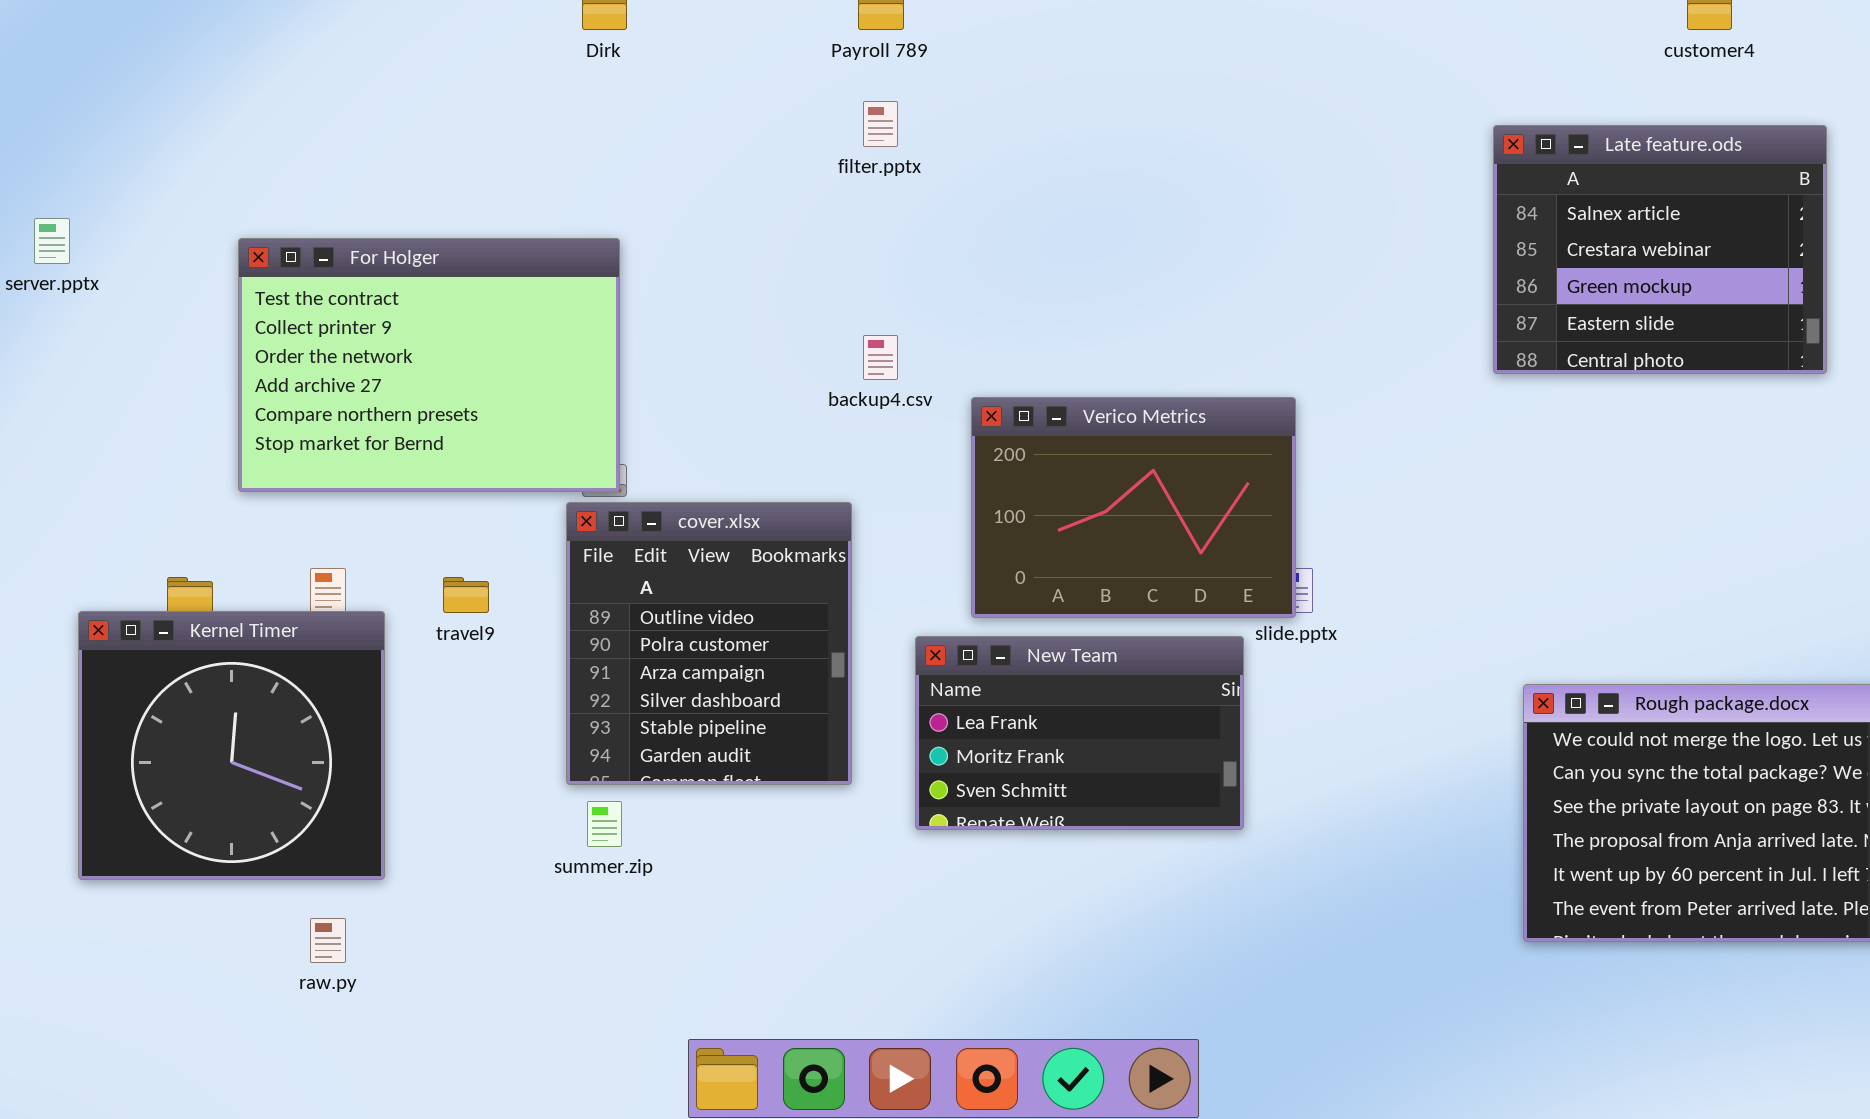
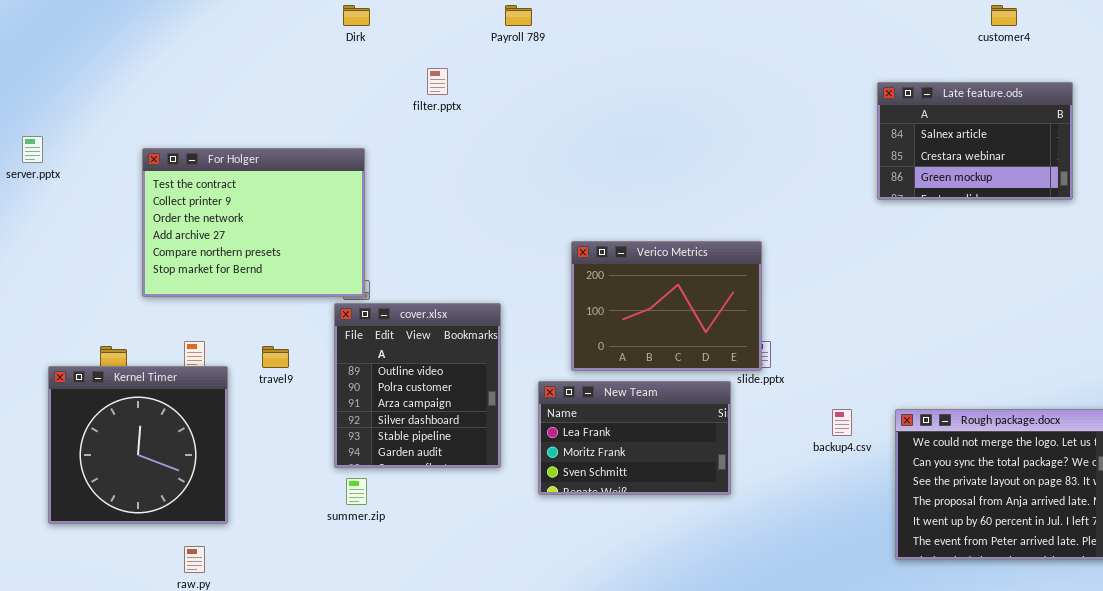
filter.pptx: [863,101,898,147] -> [427,68,448,95], moved
Late feature.ods: [1493,125,1827,374] -> [877,82,1073,200], resized
backup4.csv: [863,335,898,380] -> [832,409,852,436], moved

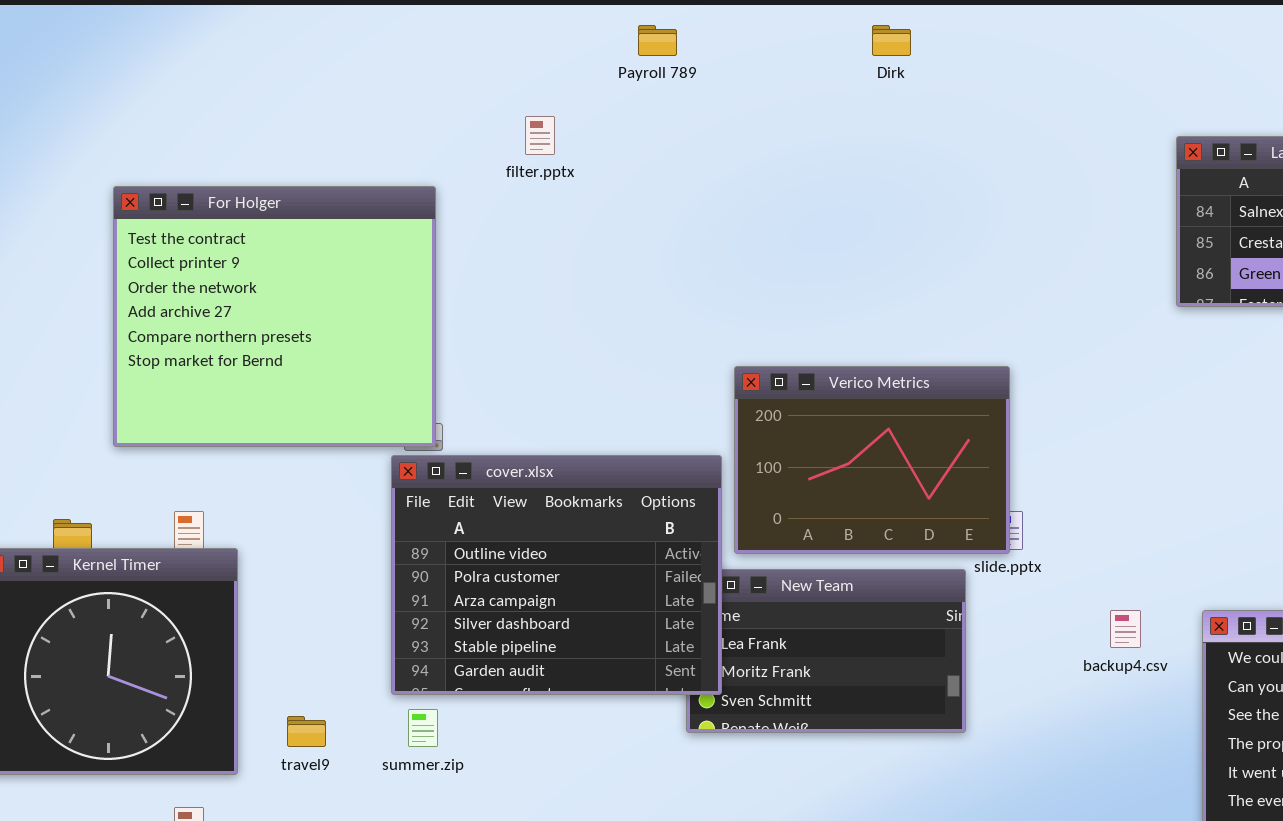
Dirk: [343,5,370,26] -> [872,25,911,56], moved
For Holger: [142,148,365,297] -> [113,186,436,447], resized
cover.xlsx: [334,303,501,468] -> [391,455,722,695], resized
travel9: [262,346,289,368] -> [287,716,326,747], moved

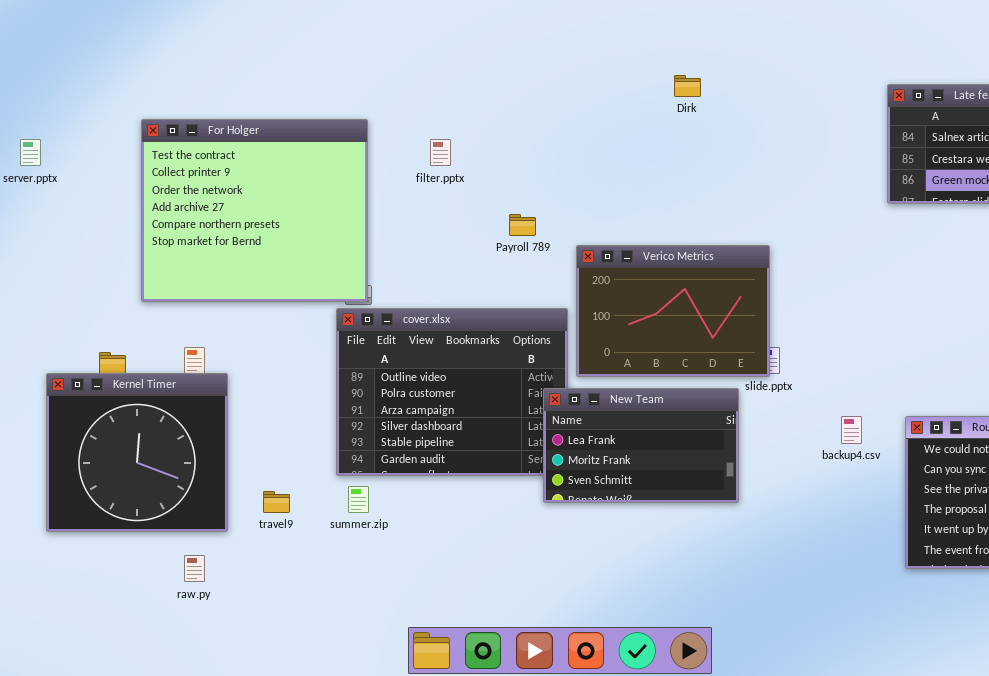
Payroll 789: [638,25,677,56] -> [509,214,536,236], moved
Dirk: [872,25,911,56] -> [674,75,701,97], moved
filter.pptx: [525,116,555,155] -> [430,139,451,166], moved
New Team: [686,569,966,733] -> [543,388,739,503], raised

